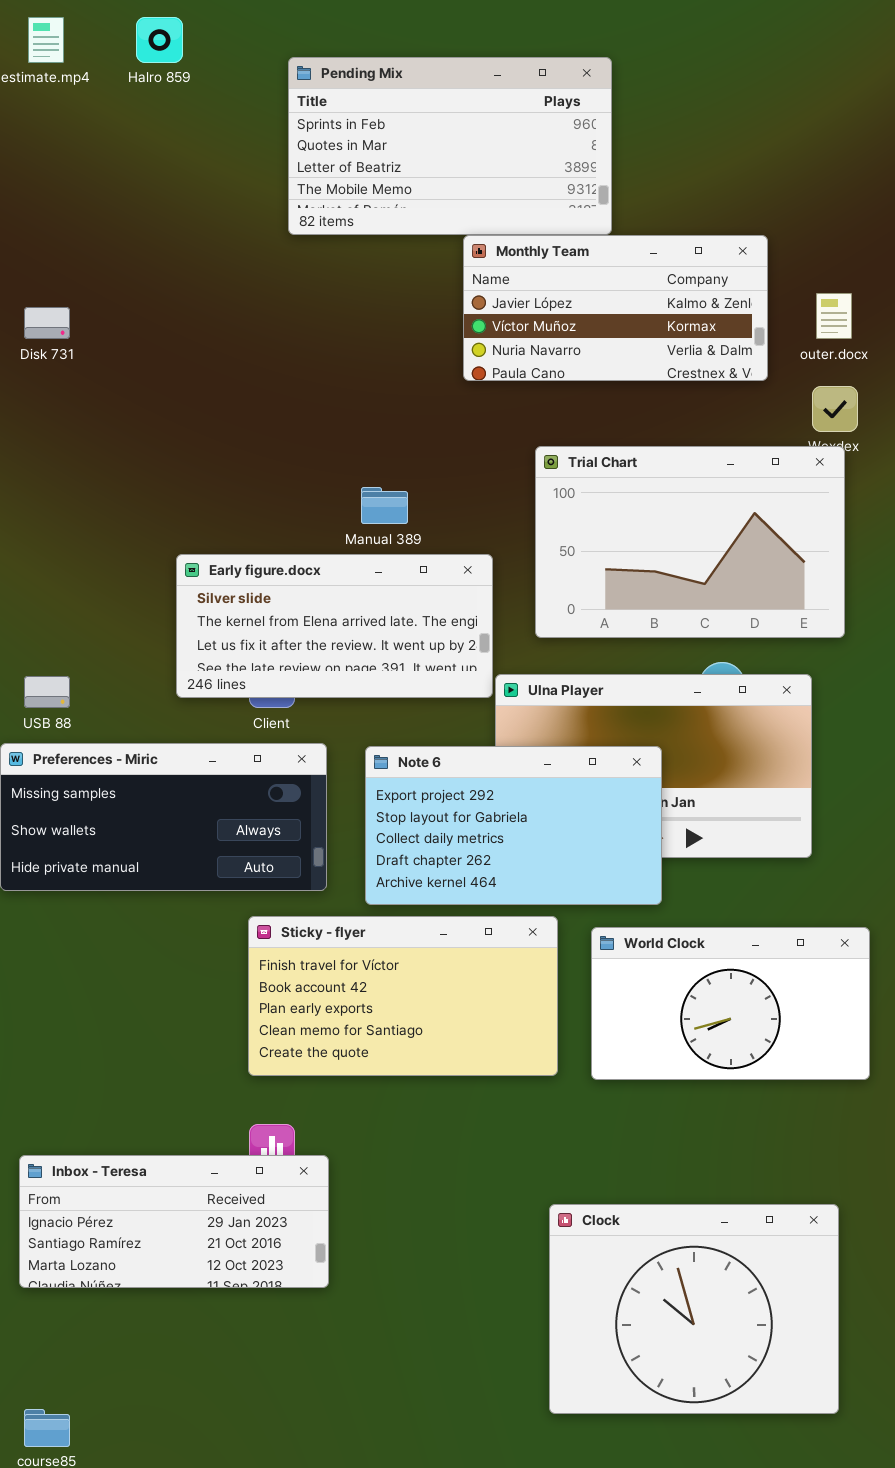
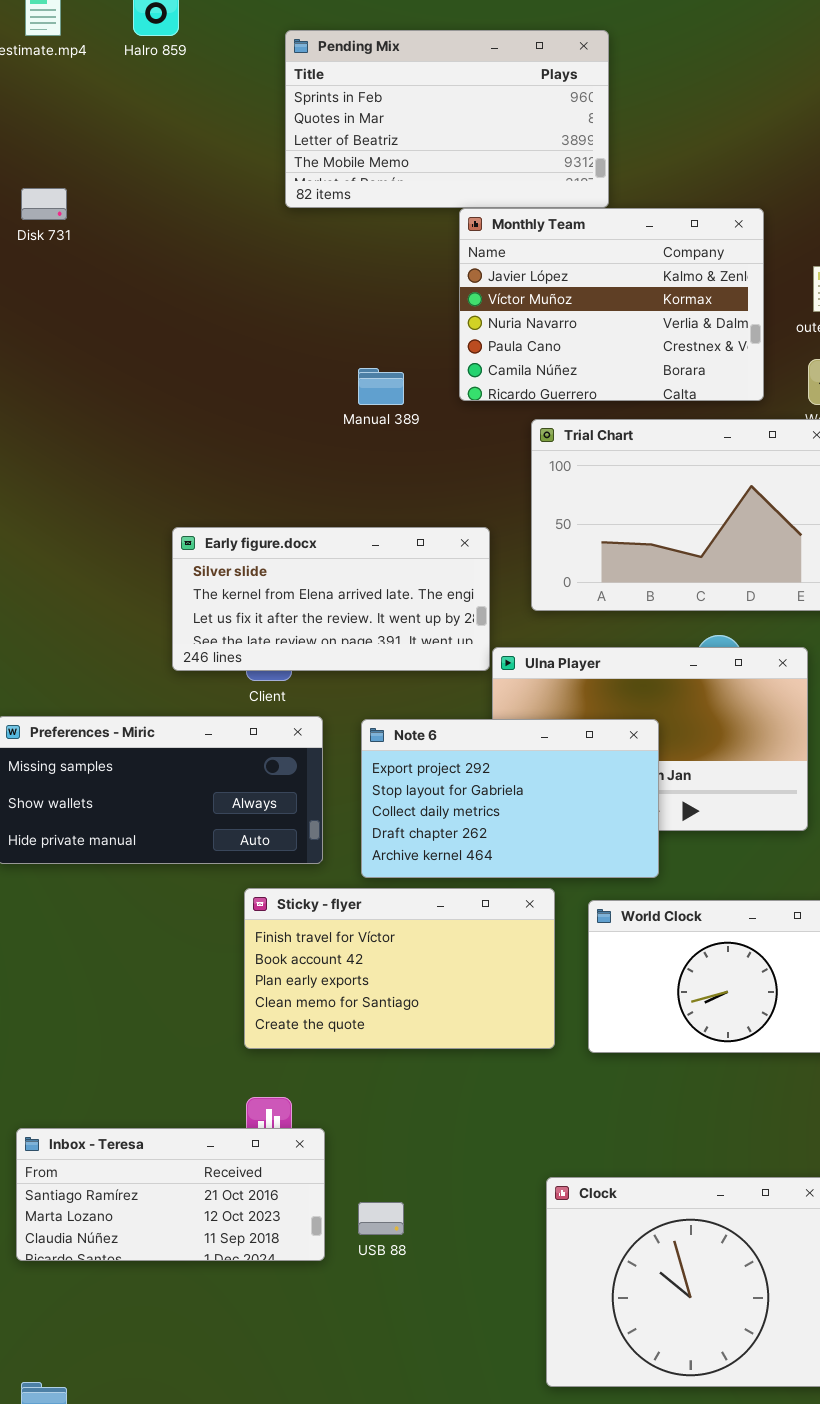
Monthly Team: [463,235,768,381] -> [459,208,764,401], resized
Disk 731: [24,307,70,339] -> [21,188,67,220], moved
Manual 389: [361,487,408,524] -> [358,368,404,405], moved
USB 88: [24,676,70,708] -> [358,1202,404,1235], moved
Inbox - Teresa: [19,1155,329,1288] -> [16,1128,325,1261], scrolled down 1 row

